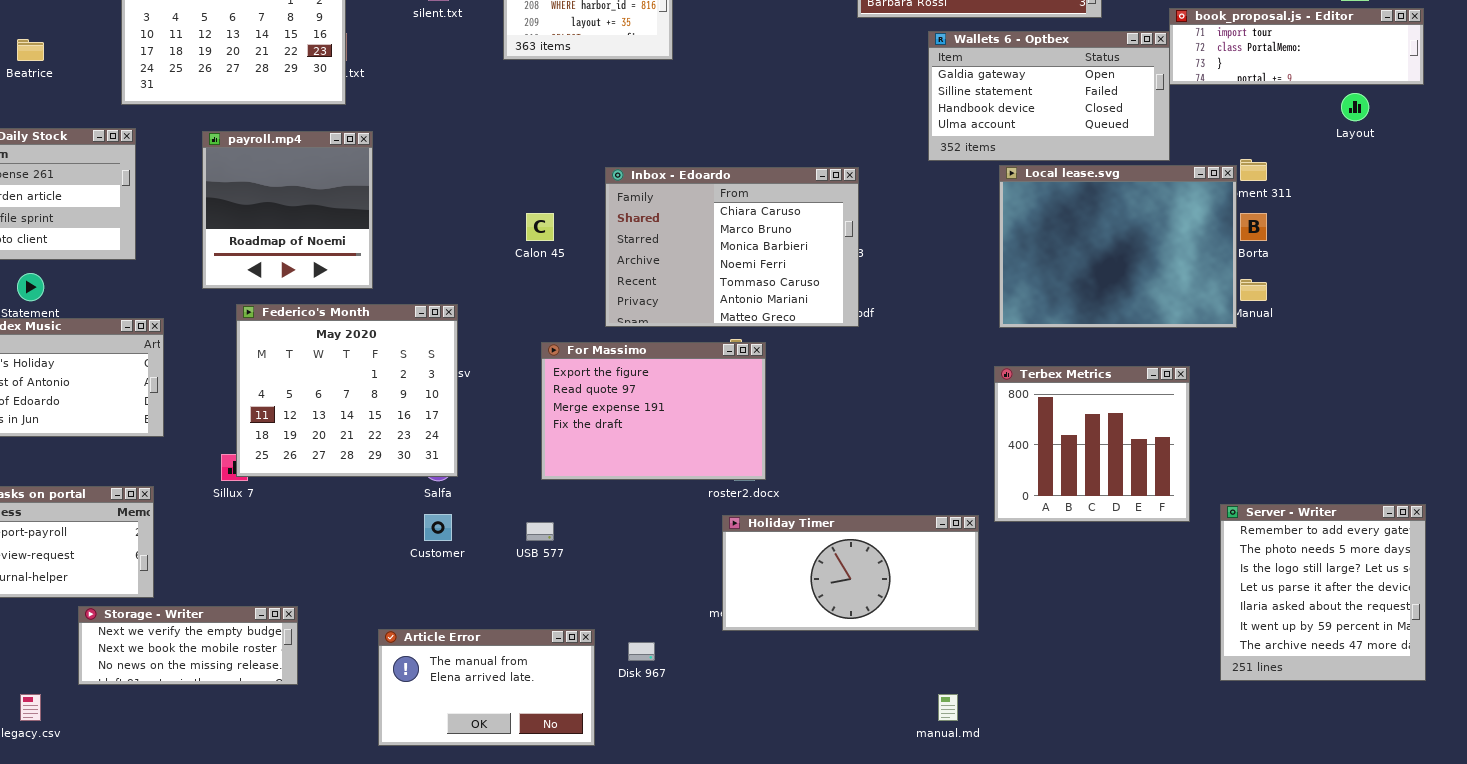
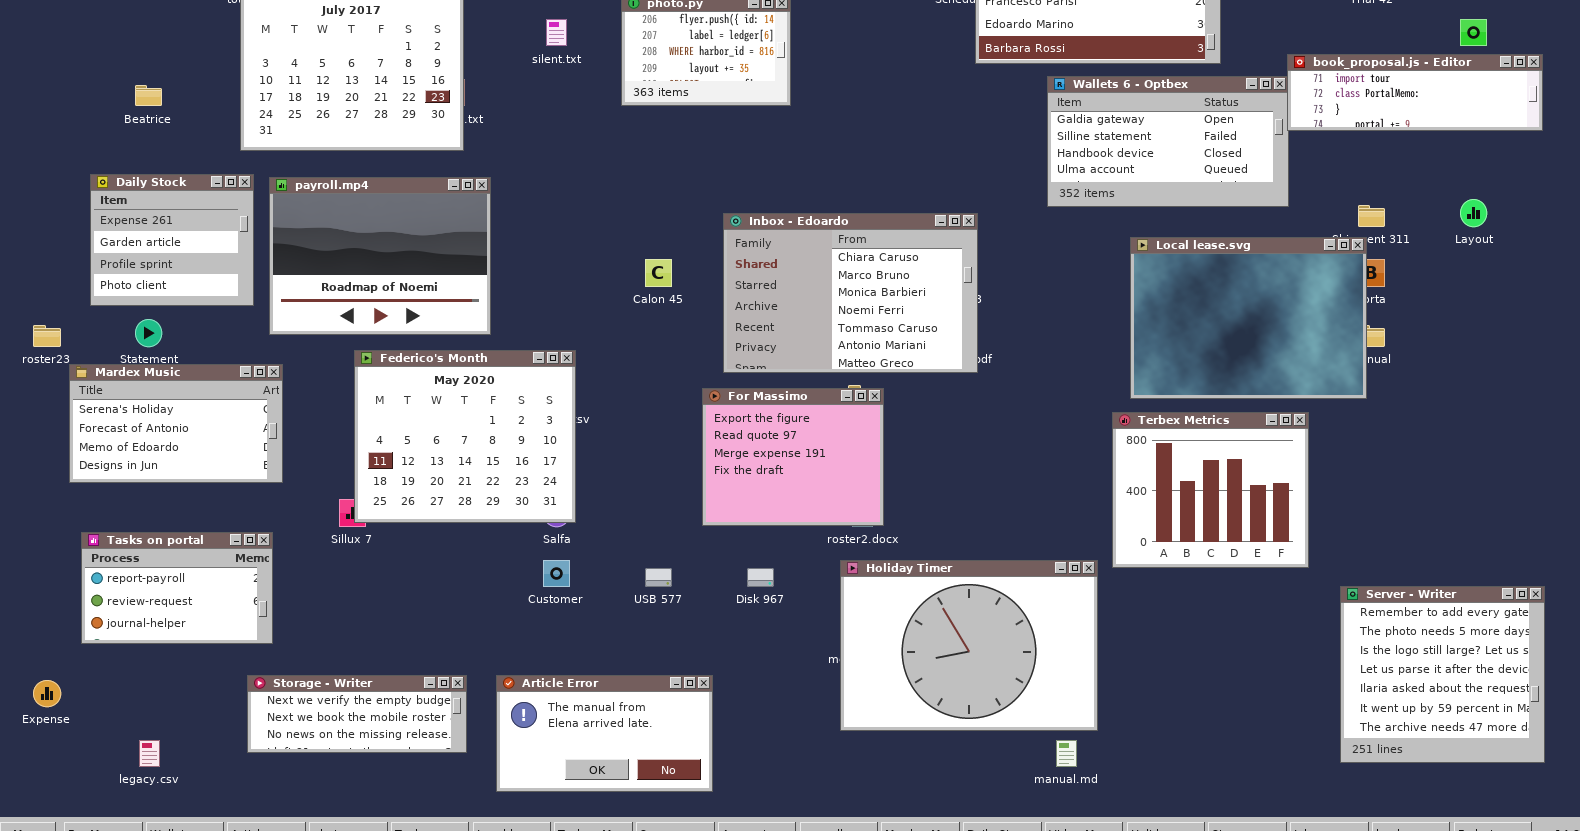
Layout: [1341,93,1369,121] -> [1460,199,1487,227], moved
payroll.mp4: [202,131,373,289] -> [269,177,491,335], resized
Local lease.svg: [999,165,1237,328] -> [1130,237,1367,399], moved
For Massimo: [541,342,766,480] -> [702,388,884,526], resized
Server - Writer: [1220,504,1426,681] -> [1340,586,1545,763], moved
Holiday Timer: [722,515,979,631] -> [840,560,1098,731], resized
Storage - Writer: [78,606,298,685] -> [247,675,467,753], moved
Disk 967: [628,642,655,661] -> [747,568,774,587], moved

